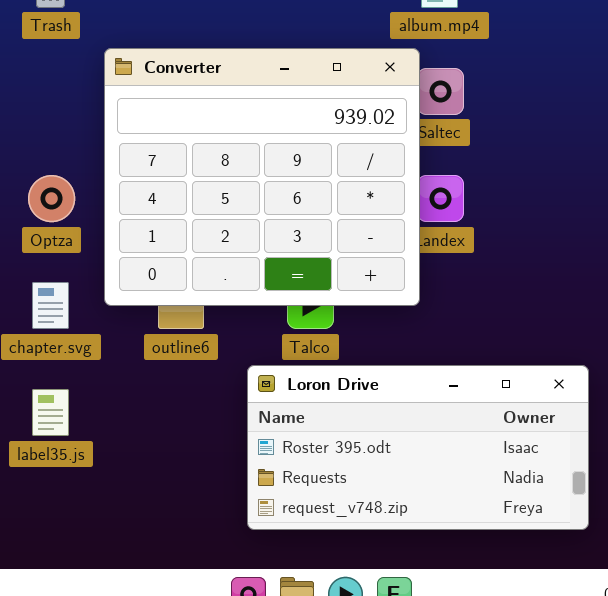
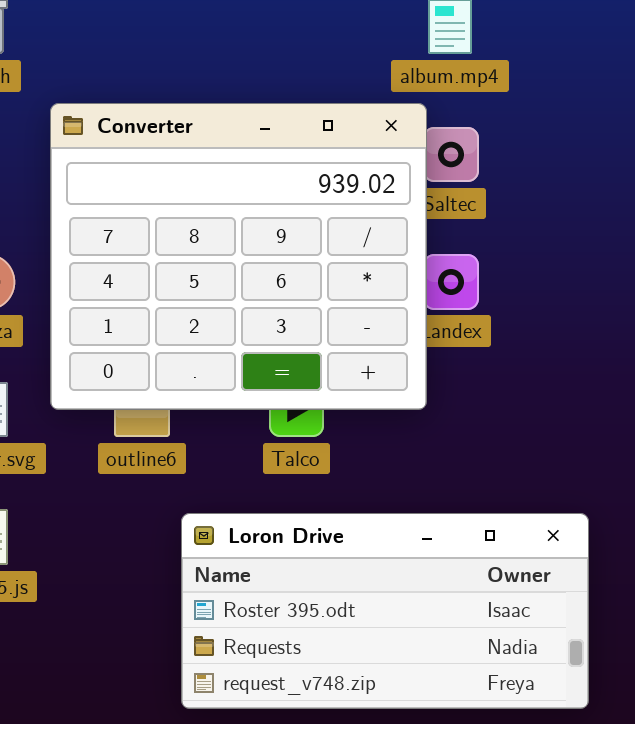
Loron Drive: [247,365,589,530] -> [181,513,589,709], moved

